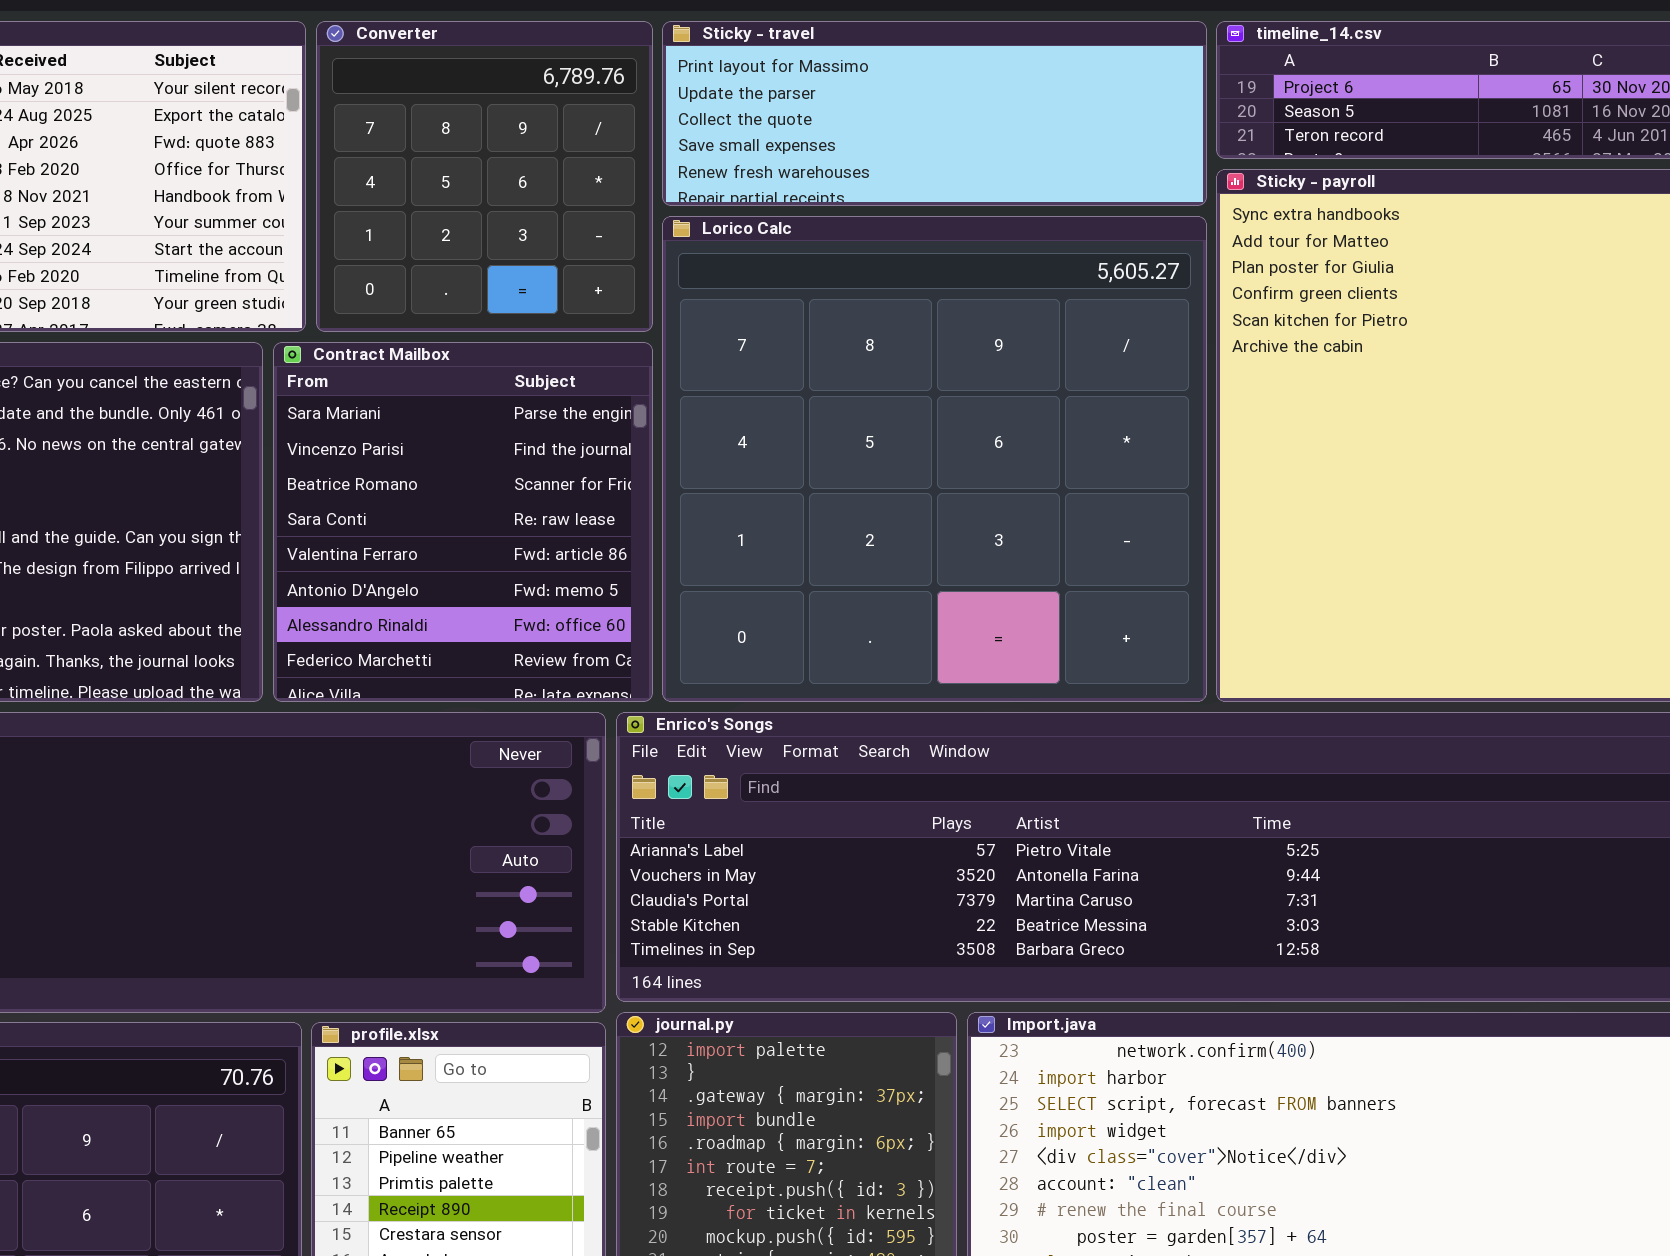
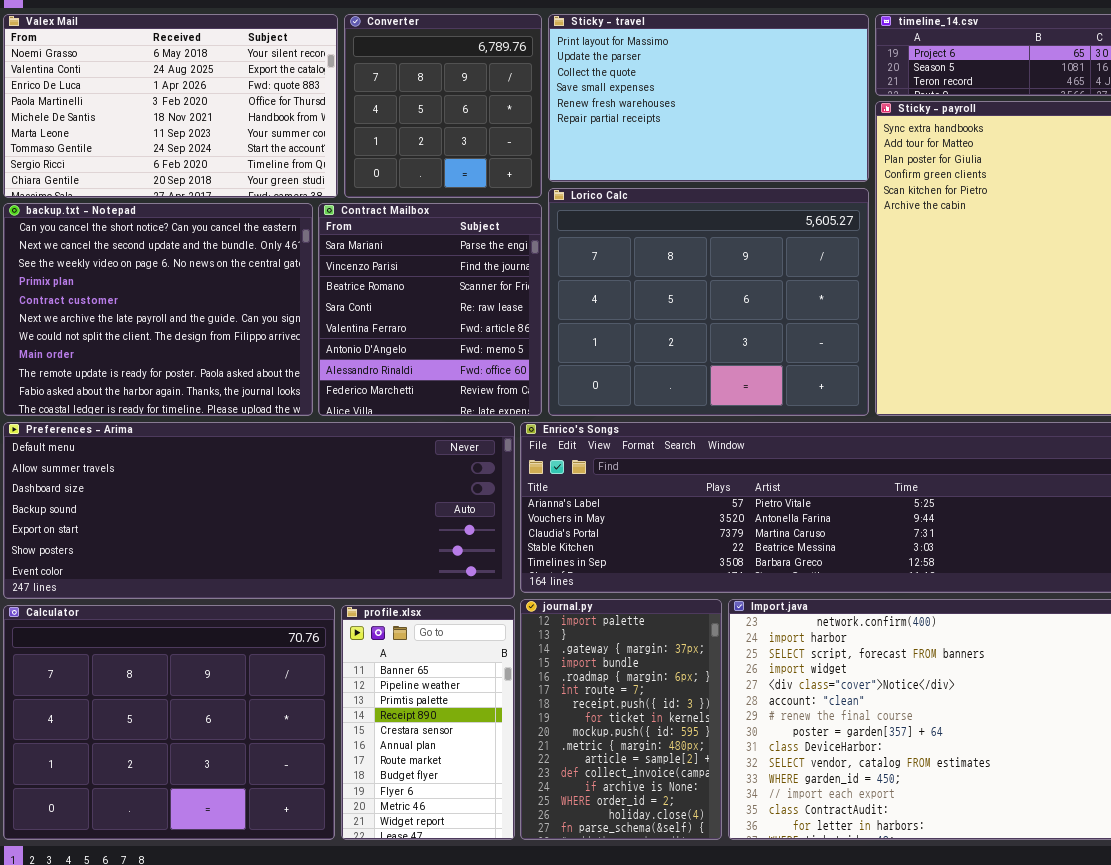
Sticky - travel: [662,21,1207,206] -> [548,14,869,182], resized
Lorico Calc: [662,216,1207,702] -> [548,188,869,416], resized

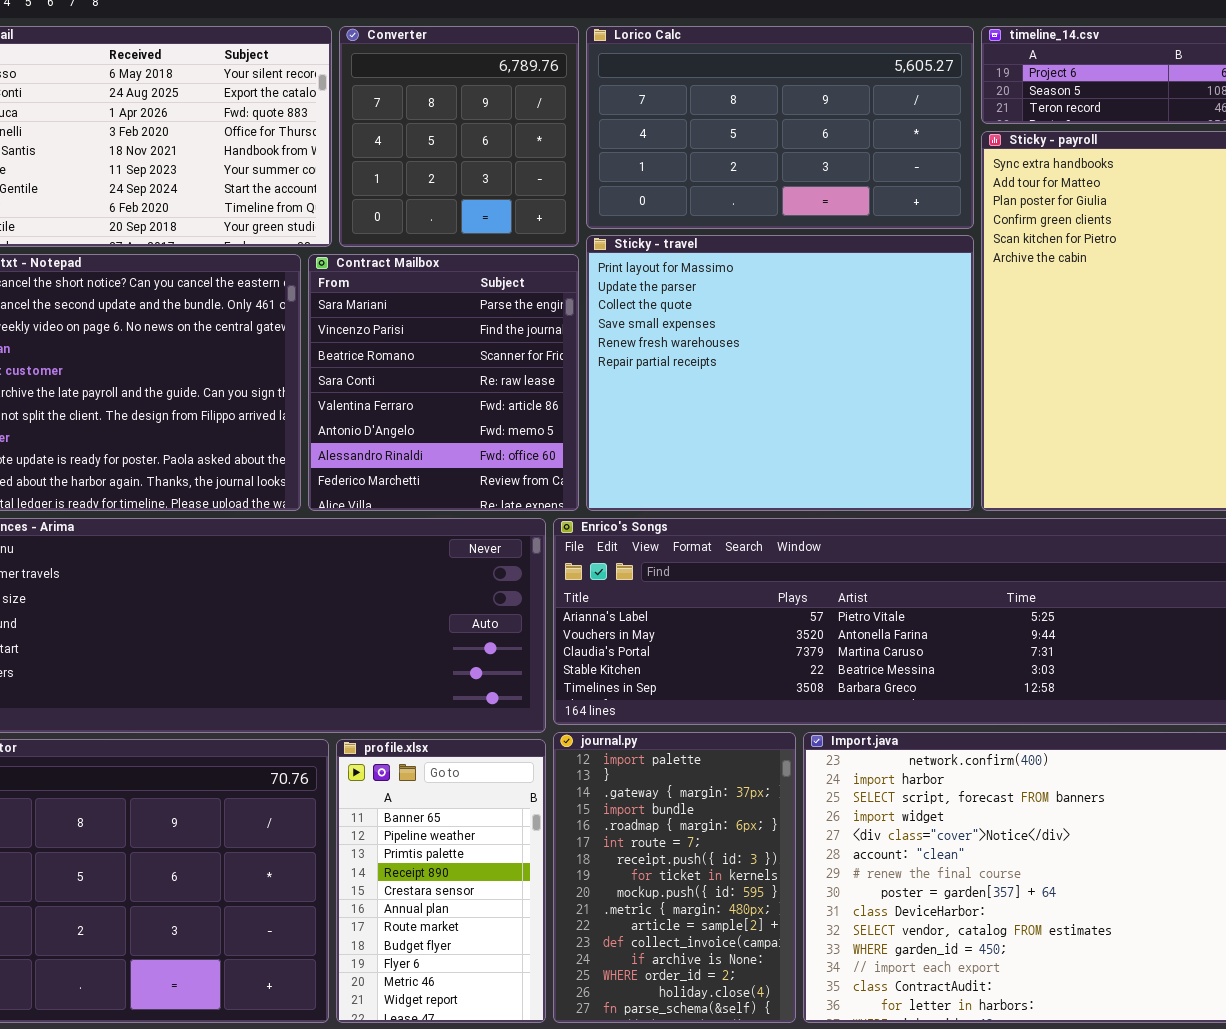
Sticky - travel: [548,14,869,182] -> [586,235,974,511], moved, resized
Lorico Calc: [548,188,869,416] -> [586,26,974,229], moved, resized

